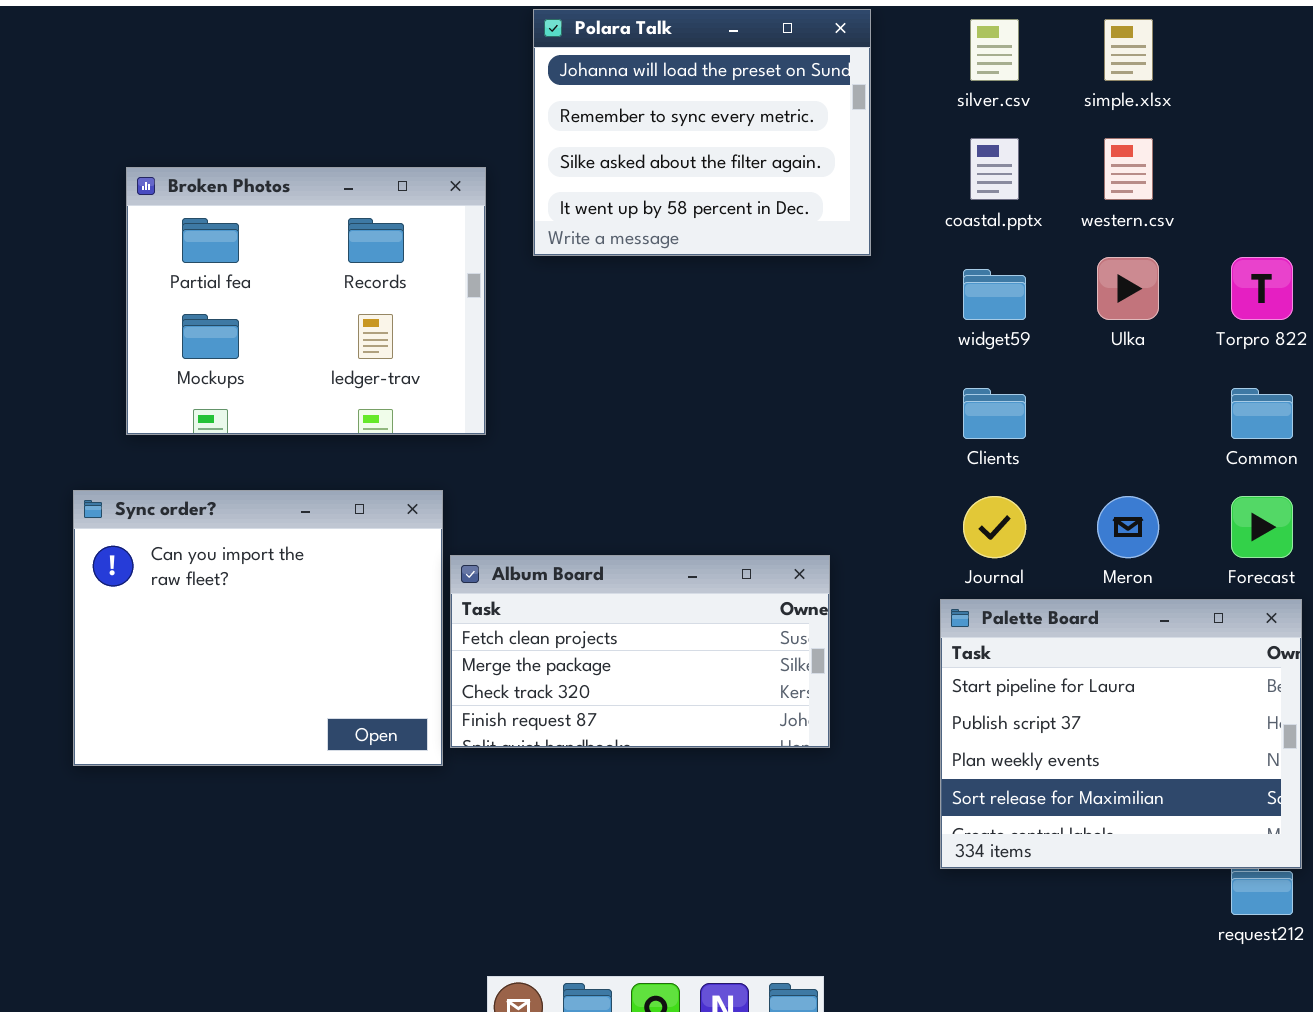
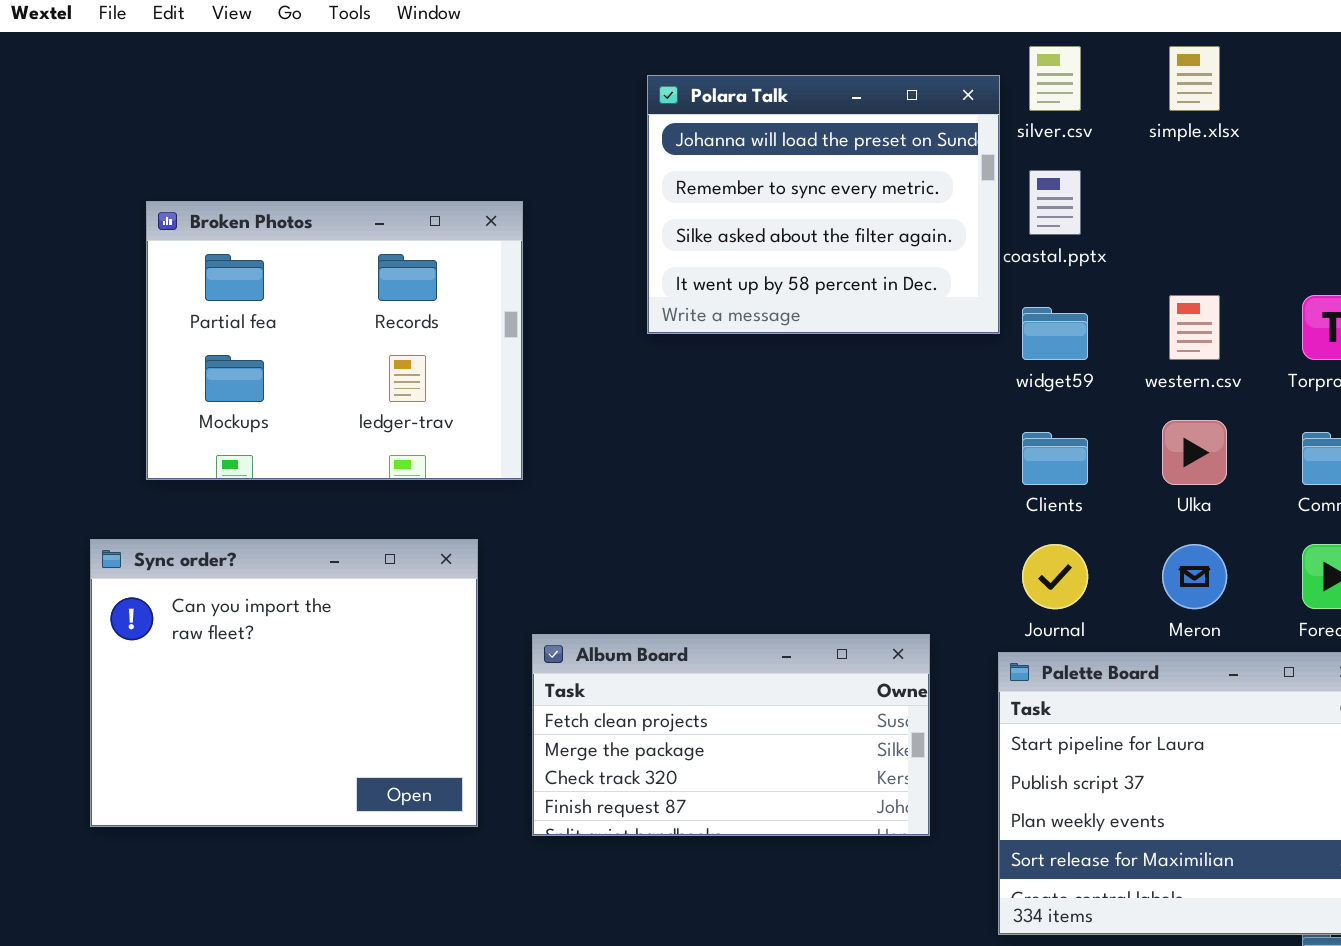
Polara Talk: [533,9,871,256] -> [647,75,1000,334], moved
western.csv: [1104,138,1153,200] -> [1169,295,1220,360], moved
Ulka: [1097,257,1159,320] -> [1162,420,1227,485], moved
Album Board: [450,555,830,748] -> [532,634,930,836], moved

